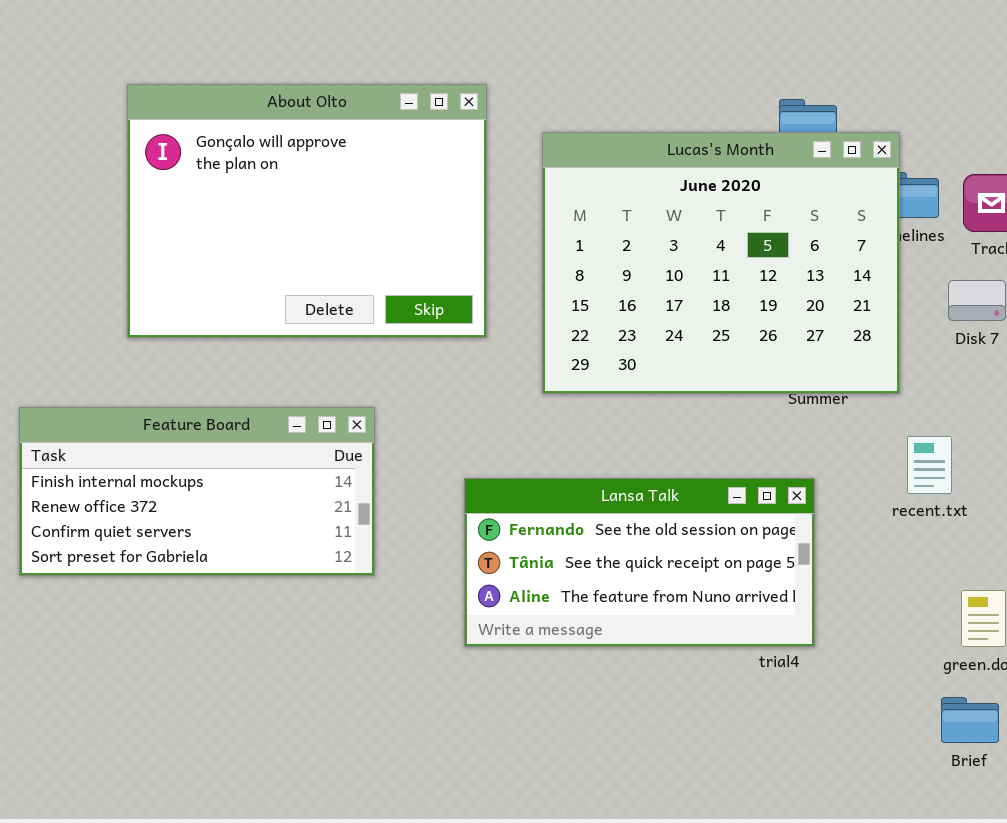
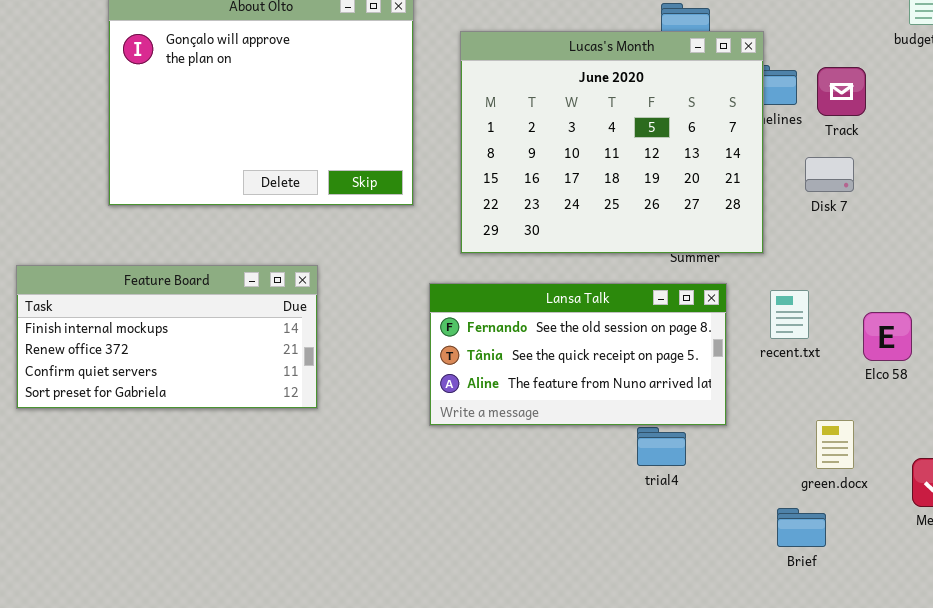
Lansa Talk: [464,478,815,647] -> [429,283,727,426], moved
Brief: [941,697,999,743] -> [777,508,826,547], moved

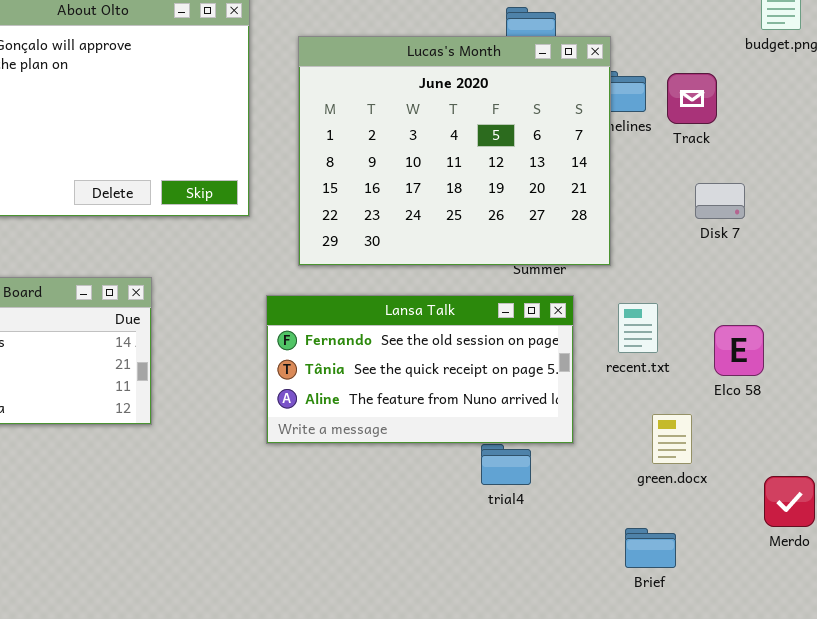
Disk 7: [805,157,854,192] -> [695,183,745,219], moved
green.docx: [816,420,854,469] -> [652,414,692,464], moved

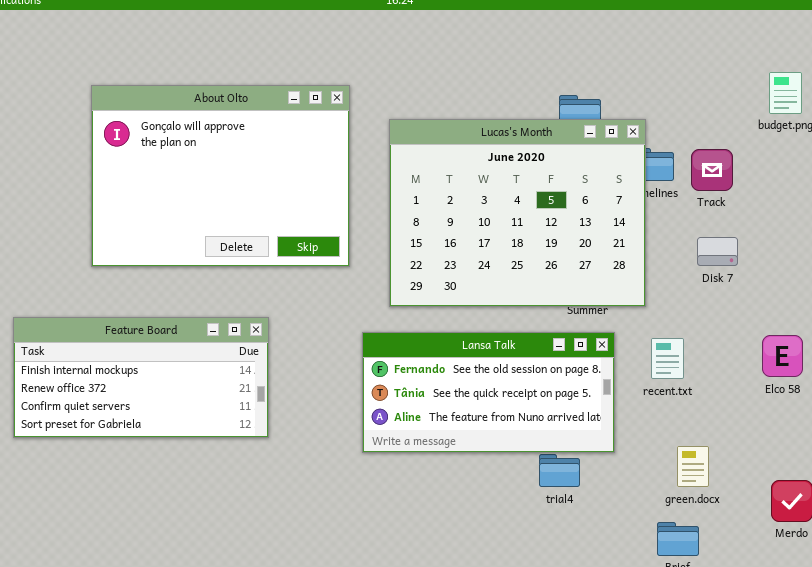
Disk 7: [695,183,745,219] -> [697,237,738,266], moved
Elco 58: [714,325,764,376] -> [762,335,803,377], moved
green.docx: [652,414,692,464] -> [677,446,709,487], moved

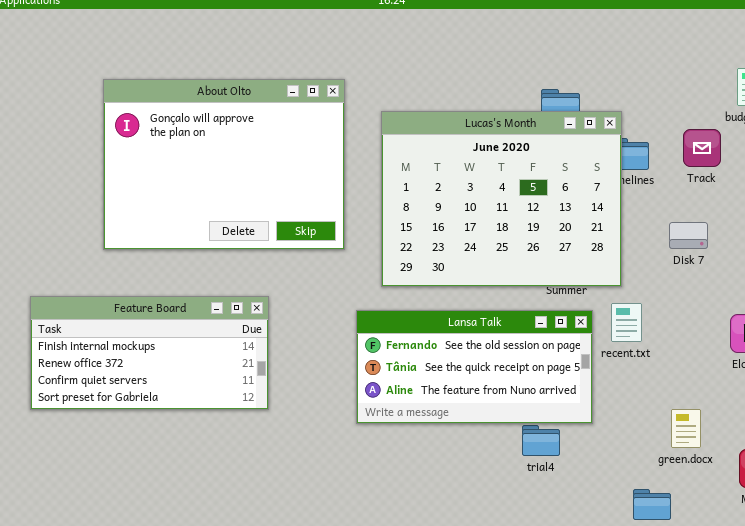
Track: [691,149,733,191] -> [683,129,721,167], moved
recent.txt: [651,338,684,379] -> [611,303,642,342], moved
green.docx: [677,446,709,487] -> [671,409,701,448], moved

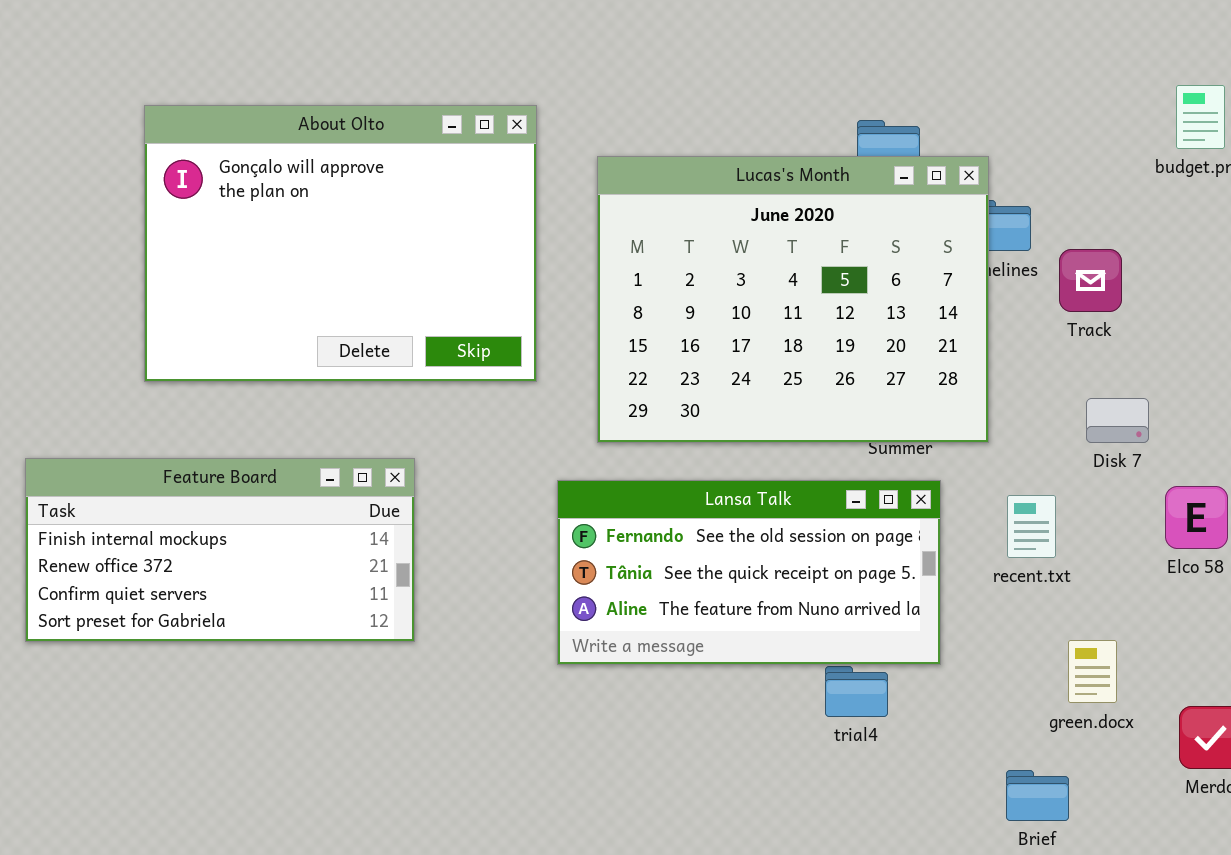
Track: [683,129,721,167] -> [1059,249,1122,312], moved
Disk 7: [669,222,708,249] -> [1086,398,1149,443], moved
recent.txt: [611,303,642,342] -> [1007,495,1056,558], moved

